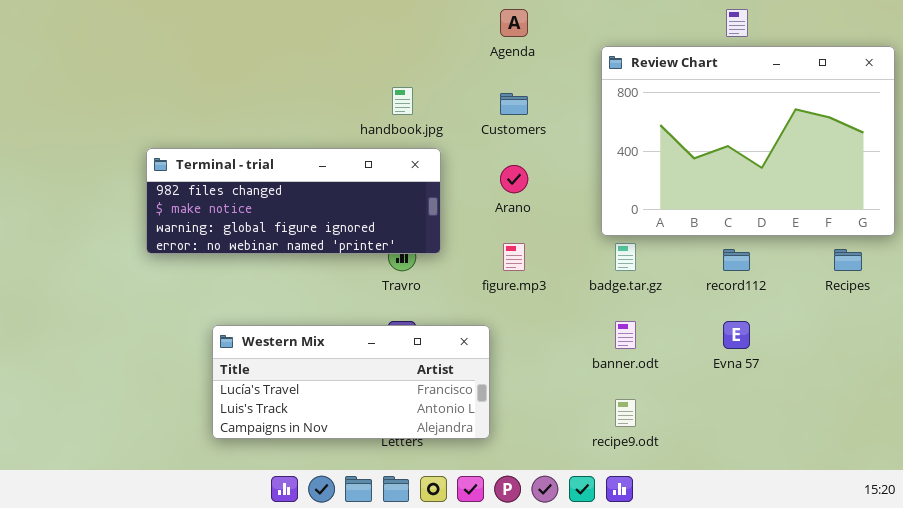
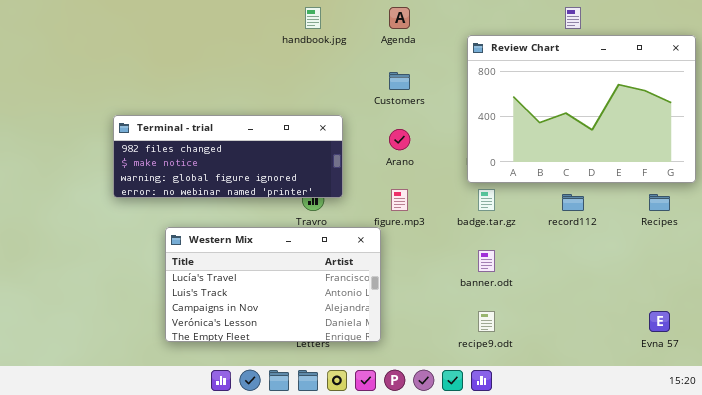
handbook.jpg: [392,87,413,115] -> [305,7,321,29], moved
Evna 57: [723,321,750,349] -> [649,311,670,332], moved
Western Mix: [212,325,490,439] -> [165,227,381,342], resized

